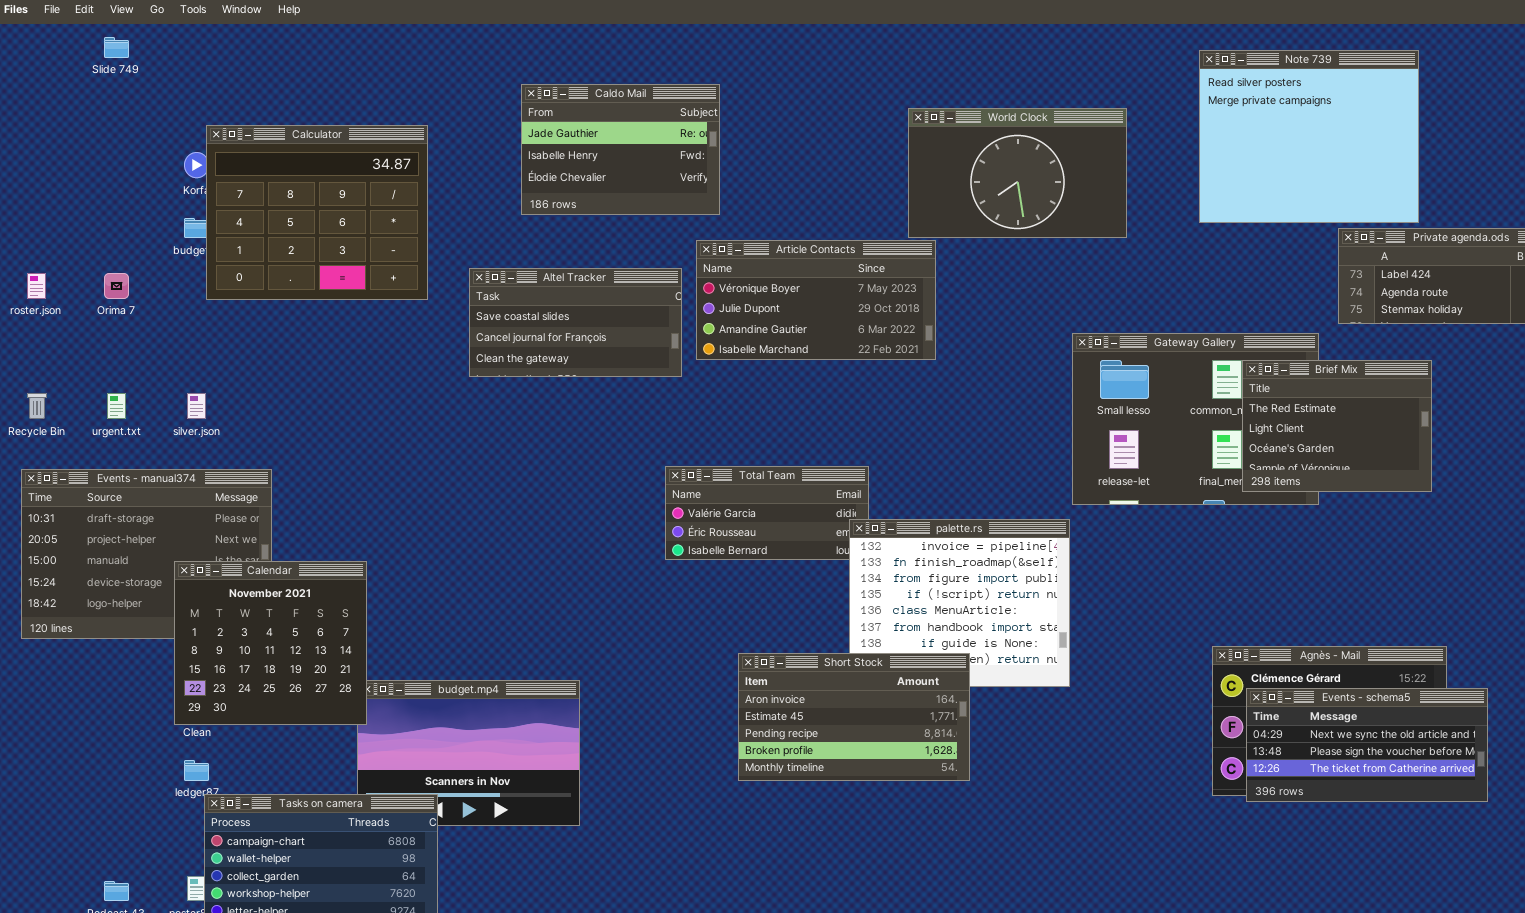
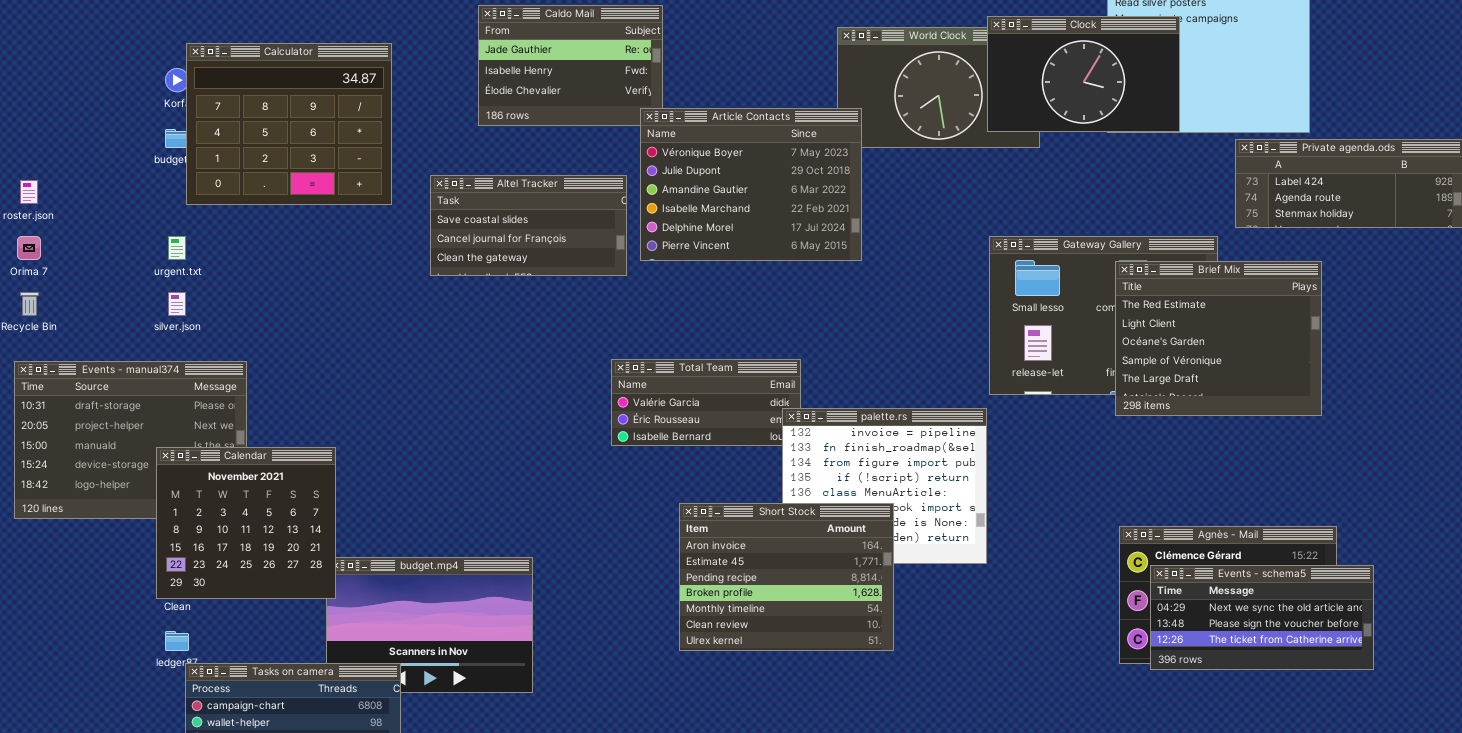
Clock: none -> [987,16,1180,132], opened
Article Contacts: [696,240,936,360] -> [640,108,862,261], resized
Orima 7: [104,273,129,299] -> [17,236,41,260], moved
Brief Mix: [1242,360,1432,492] -> [1115,261,1322,416], resized
urgent.txt: [107,393,126,419] -> [168,236,186,260], moved
Short Stock: [738,653,970,781] -> [679,503,894,651], resized

